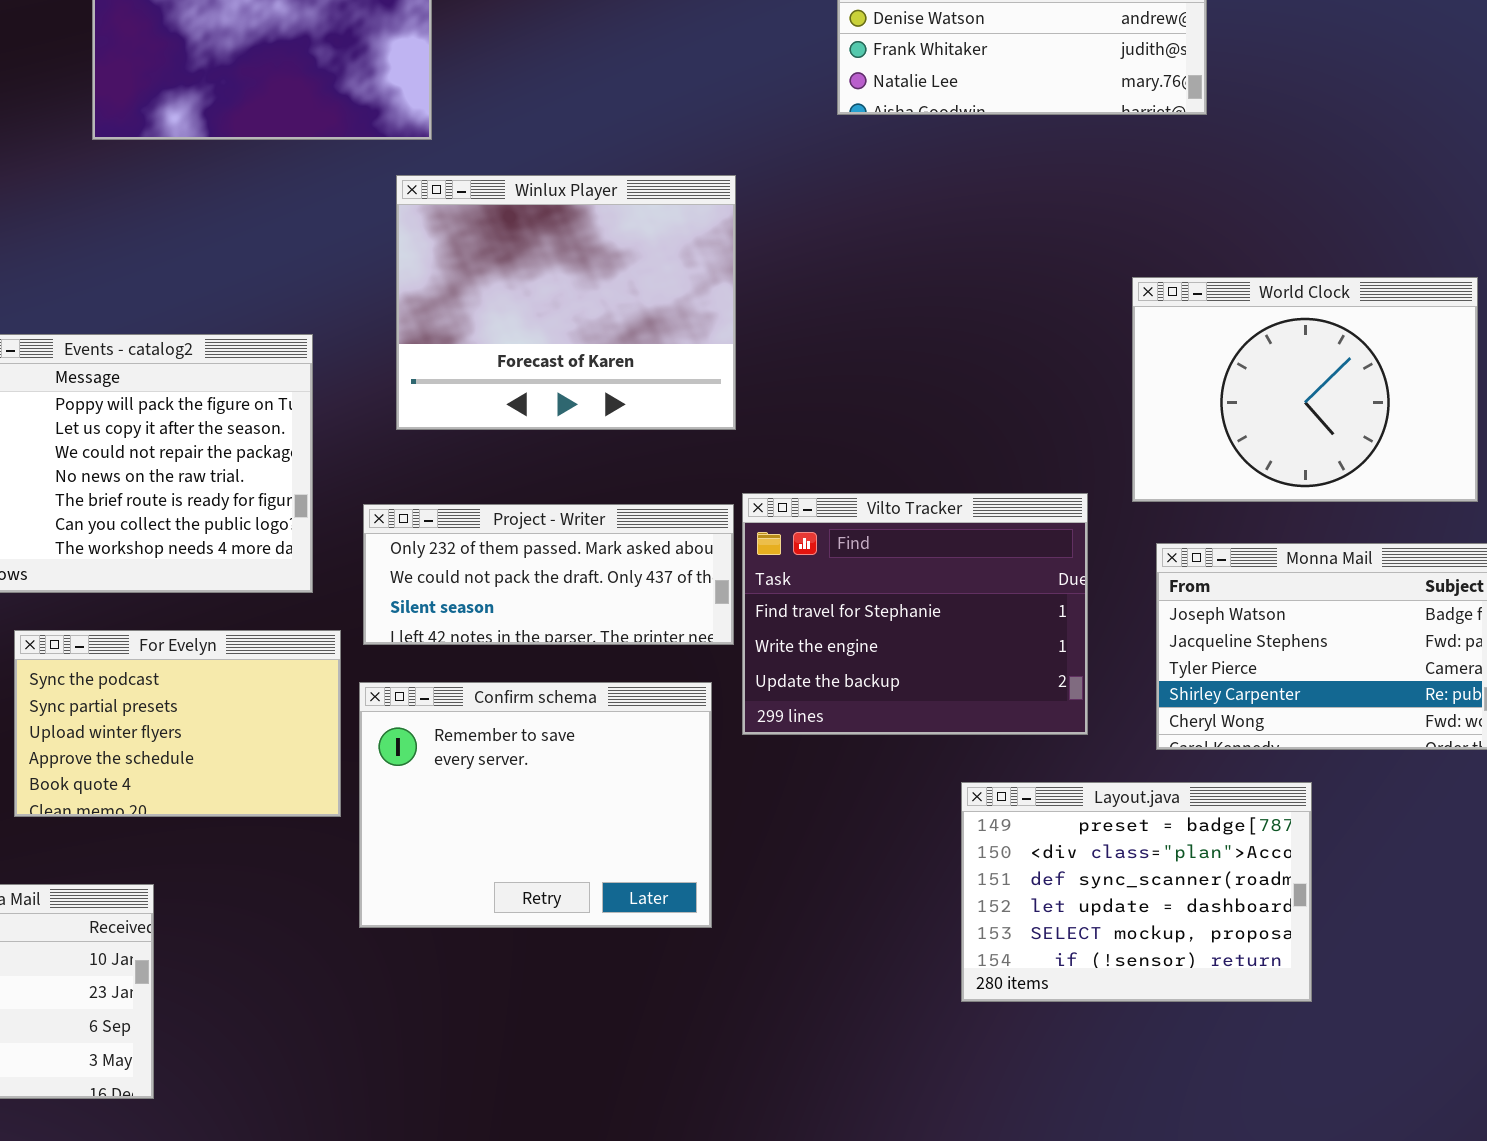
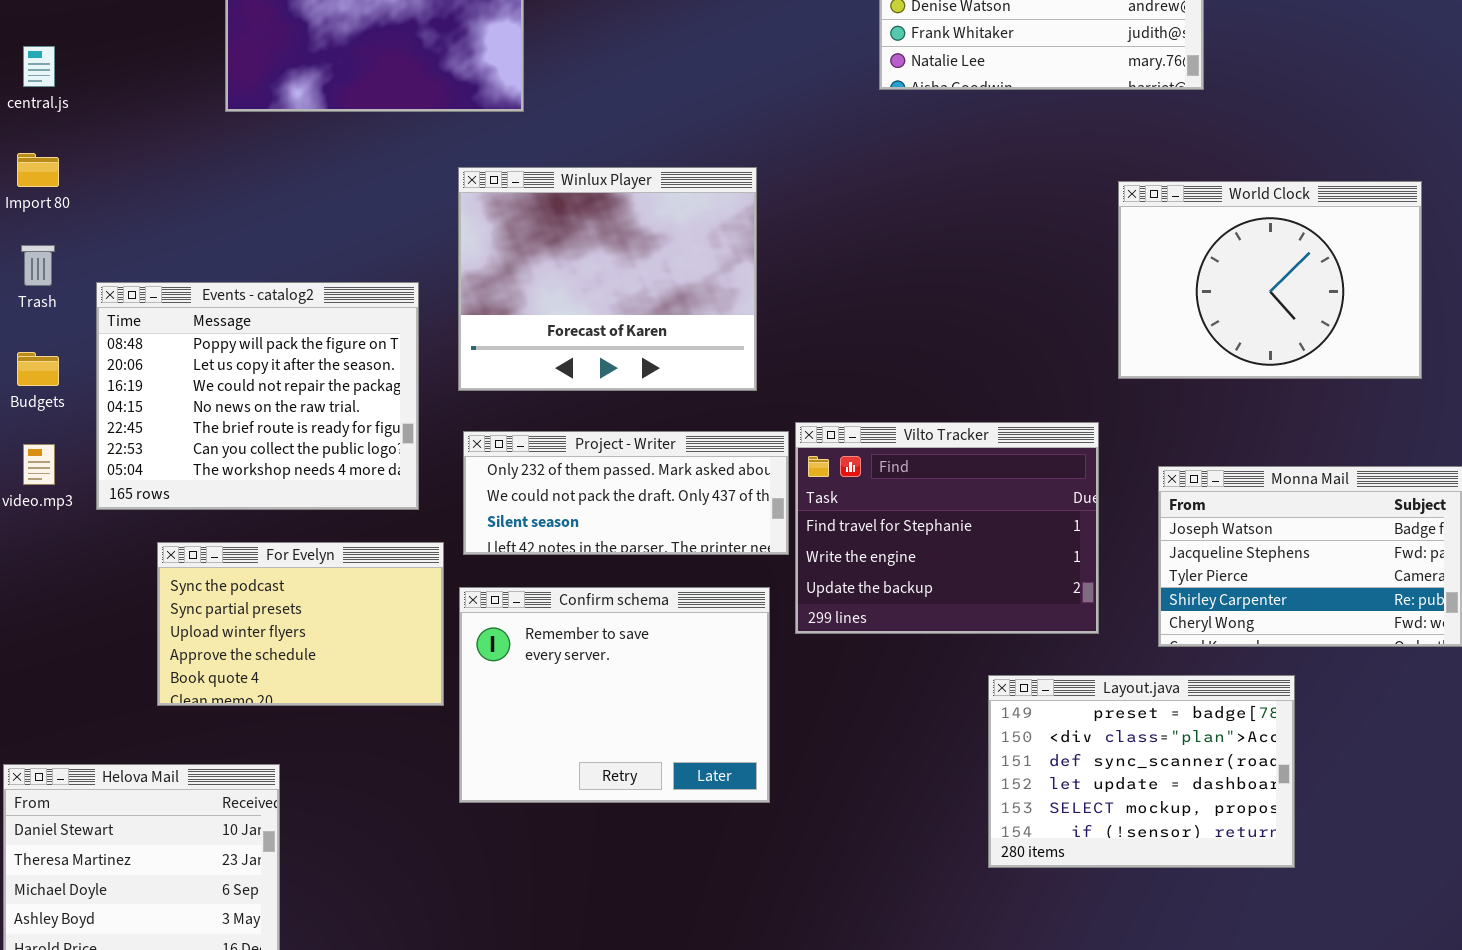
Winlux Player: [396,175,736,430] -> [458,167,757,391], moved
World Clock: [1132,277,1478,502] -> [1118,181,1422,379], moved

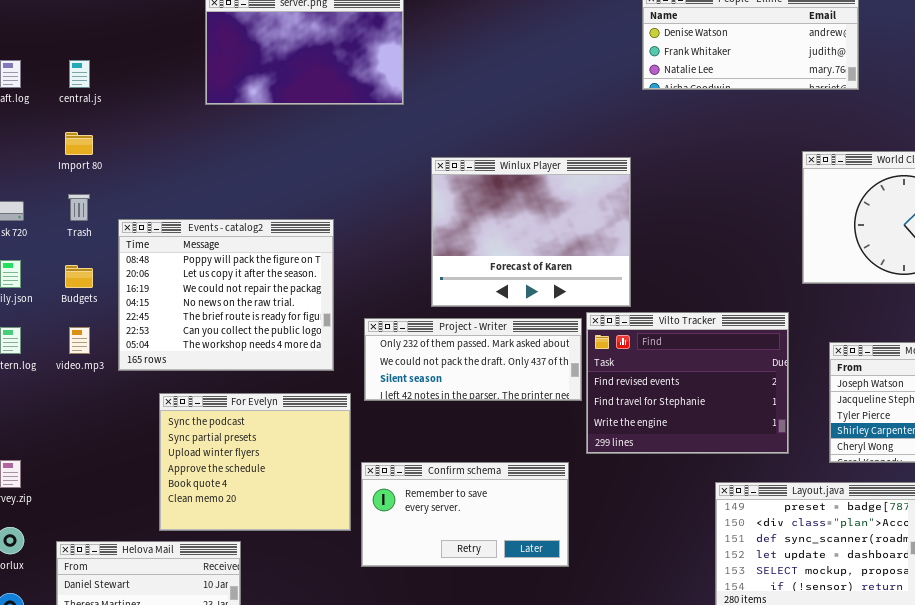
Winlux Player: [458,167,757,391] -> [431,157,631,307], moved
Vilto Tracker: [795,422,1099,634] -> [586,312,789,454], scrolled up 1 row
For Evelyn: [157,542,444,706] -> [159,393,351,531], resized
Confirm schema: [459,587,770,803] -> [361,462,569,567], resized

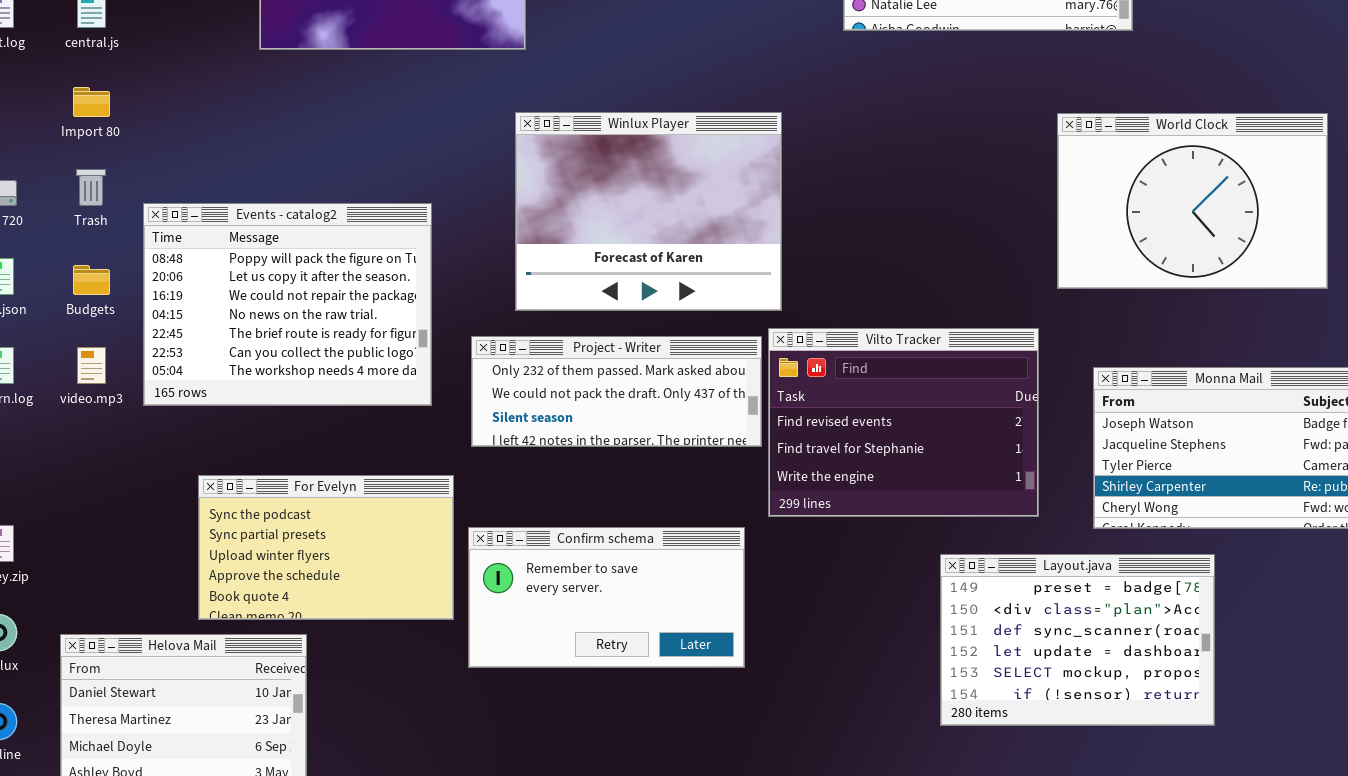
Winlux Player: [431,157,631,307] -> [515,112,782,311], moved
For Evelyn: [159,393,351,531] -> [198,475,454,620], resized

